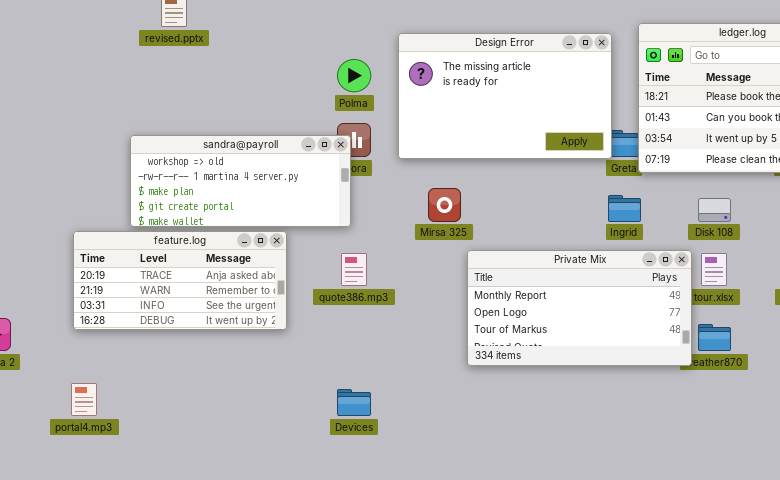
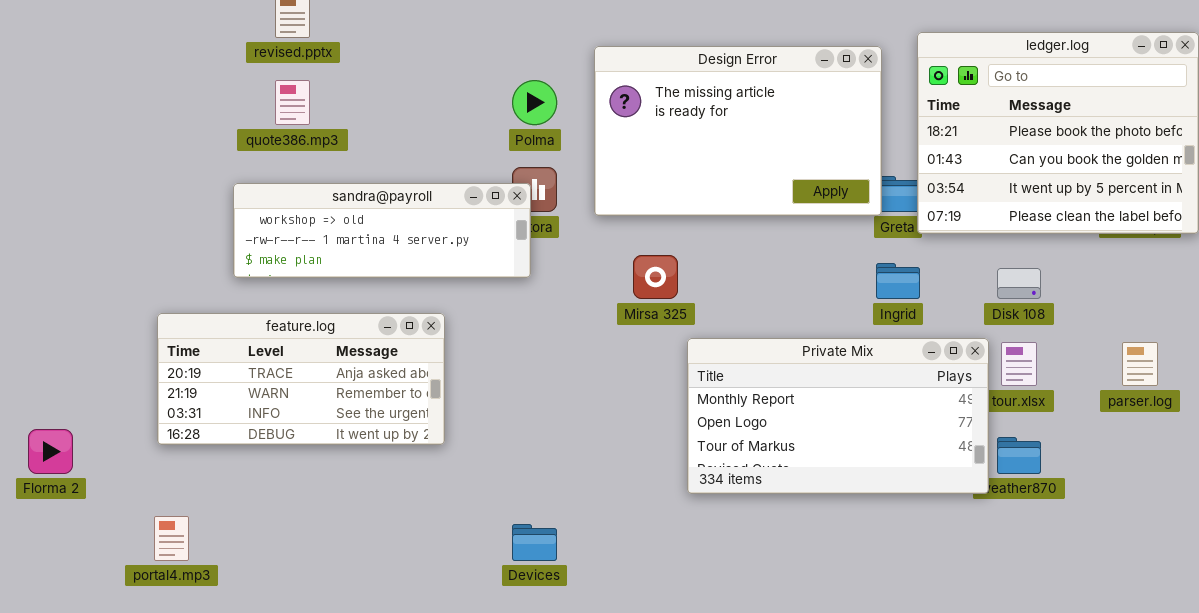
sandra@payroll: [130,135,351,227] -> [233,183,531,278], resized
quote386.mp3: [341,253,367,286] -> [275,80,310,125], moved

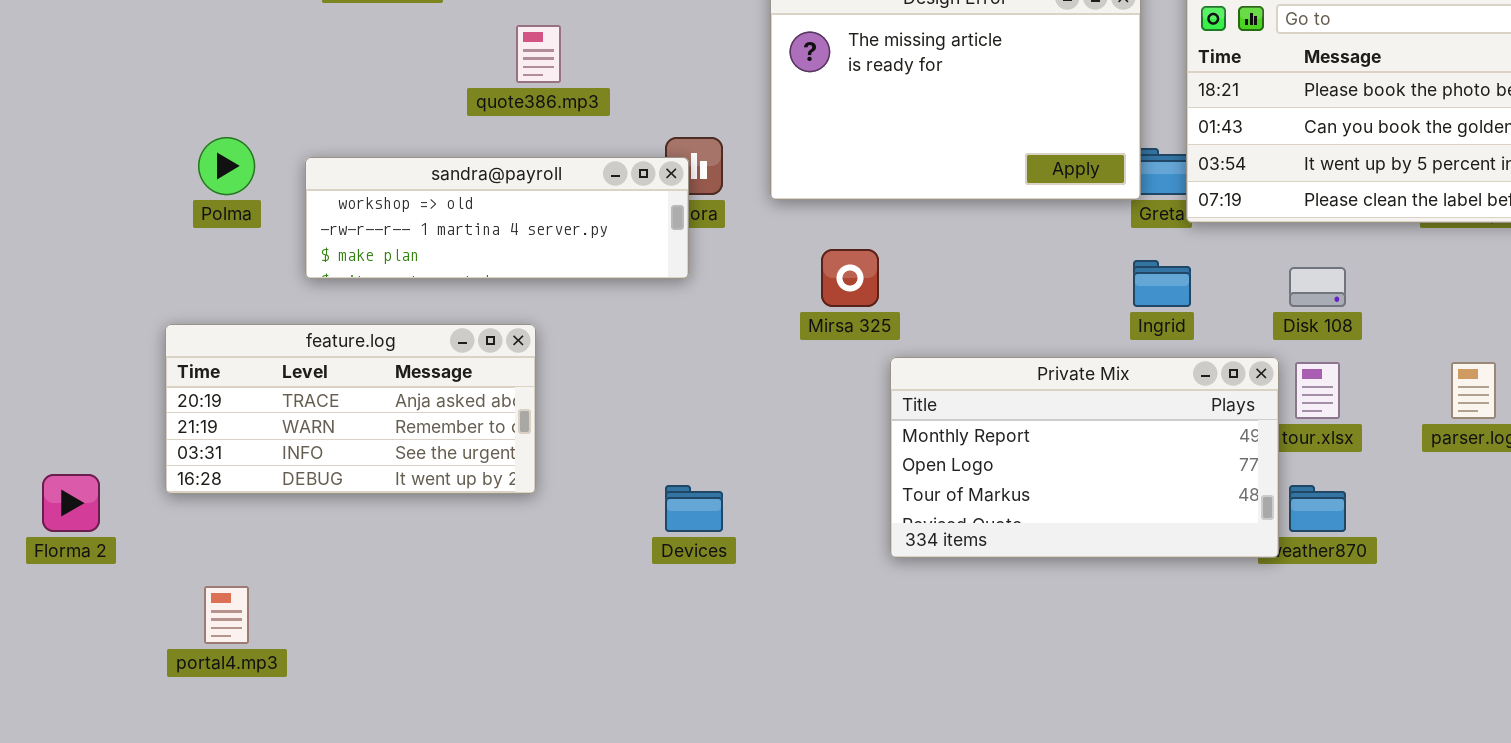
quote386.mp3: [275,80,310,125] -> [516,25,561,83], moved
Polma: [512,80,557,125] -> [198,137,255,195], moved
feature.log: [157,313,445,445] -> [165,324,536,494], moved
Devices: [512,524,557,561] -> [665,485,723,532], moved

